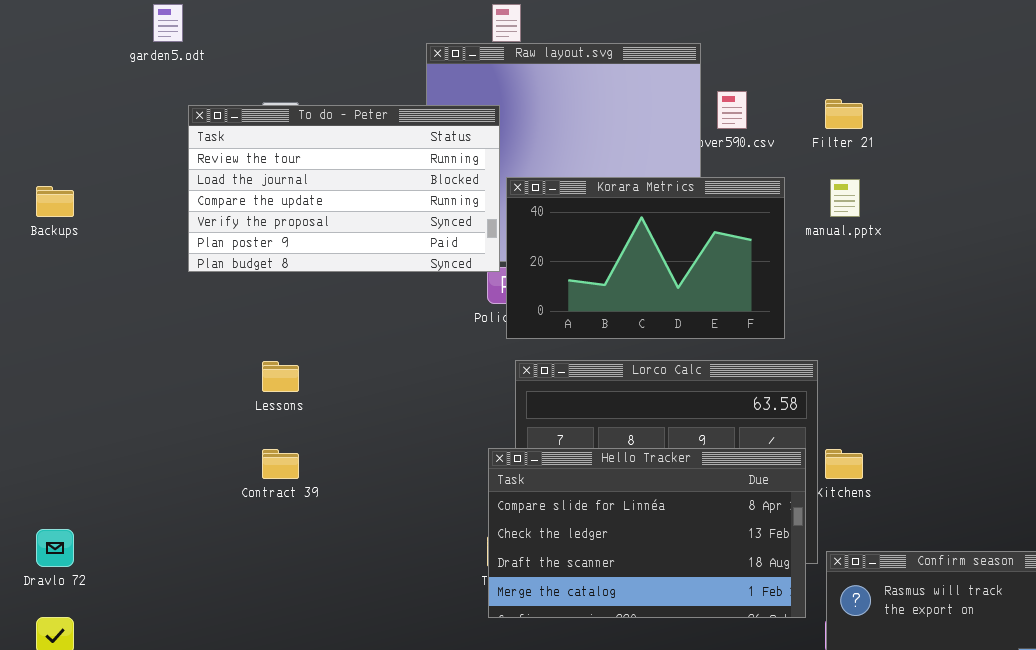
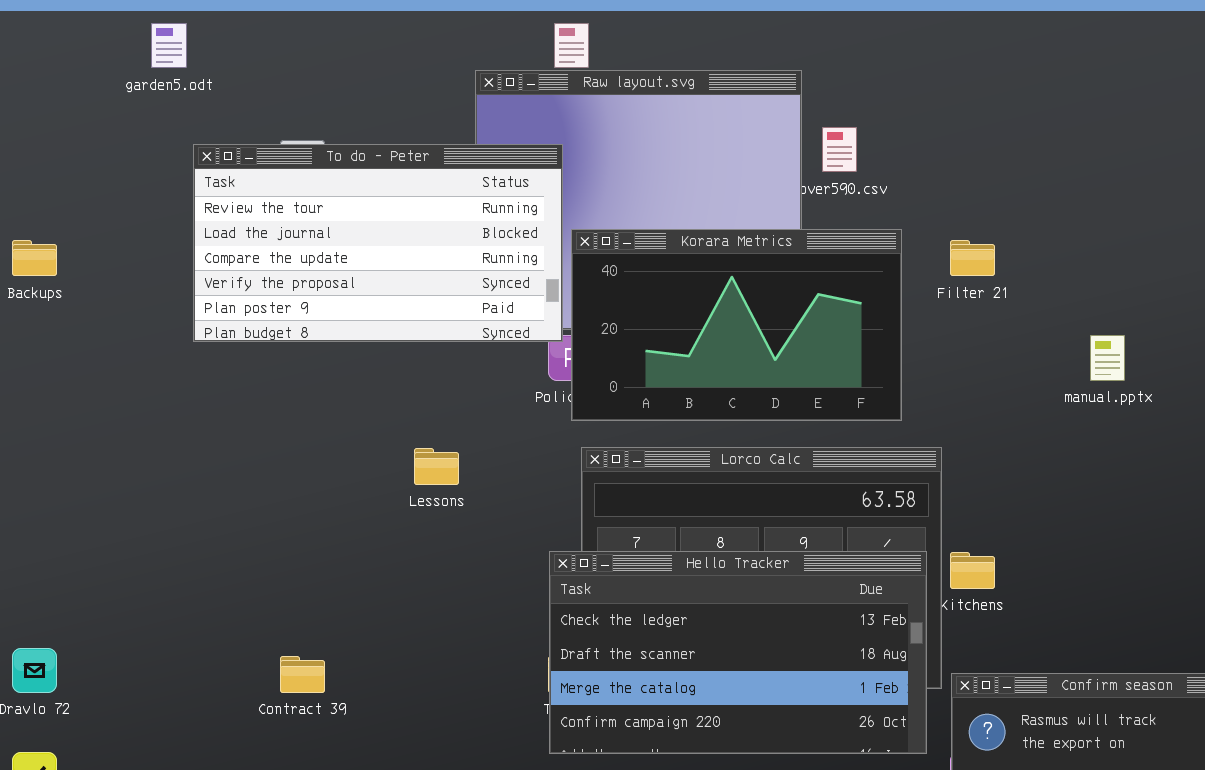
Filter 21: [825,99,863,129] -> [950,240,995,276], moved
manual.pptx: [830,179,860,217] -> [1090,335,1125,381], moved
Lessons: [262,361,299,392] -> [414,448,459,485], moved
Hello Tracker: [488,448,806,618] -> [549,551,927,754], scrolled down 1 row
Contract 39: [262,449,299,479] -> [280,656,325,693], moved

